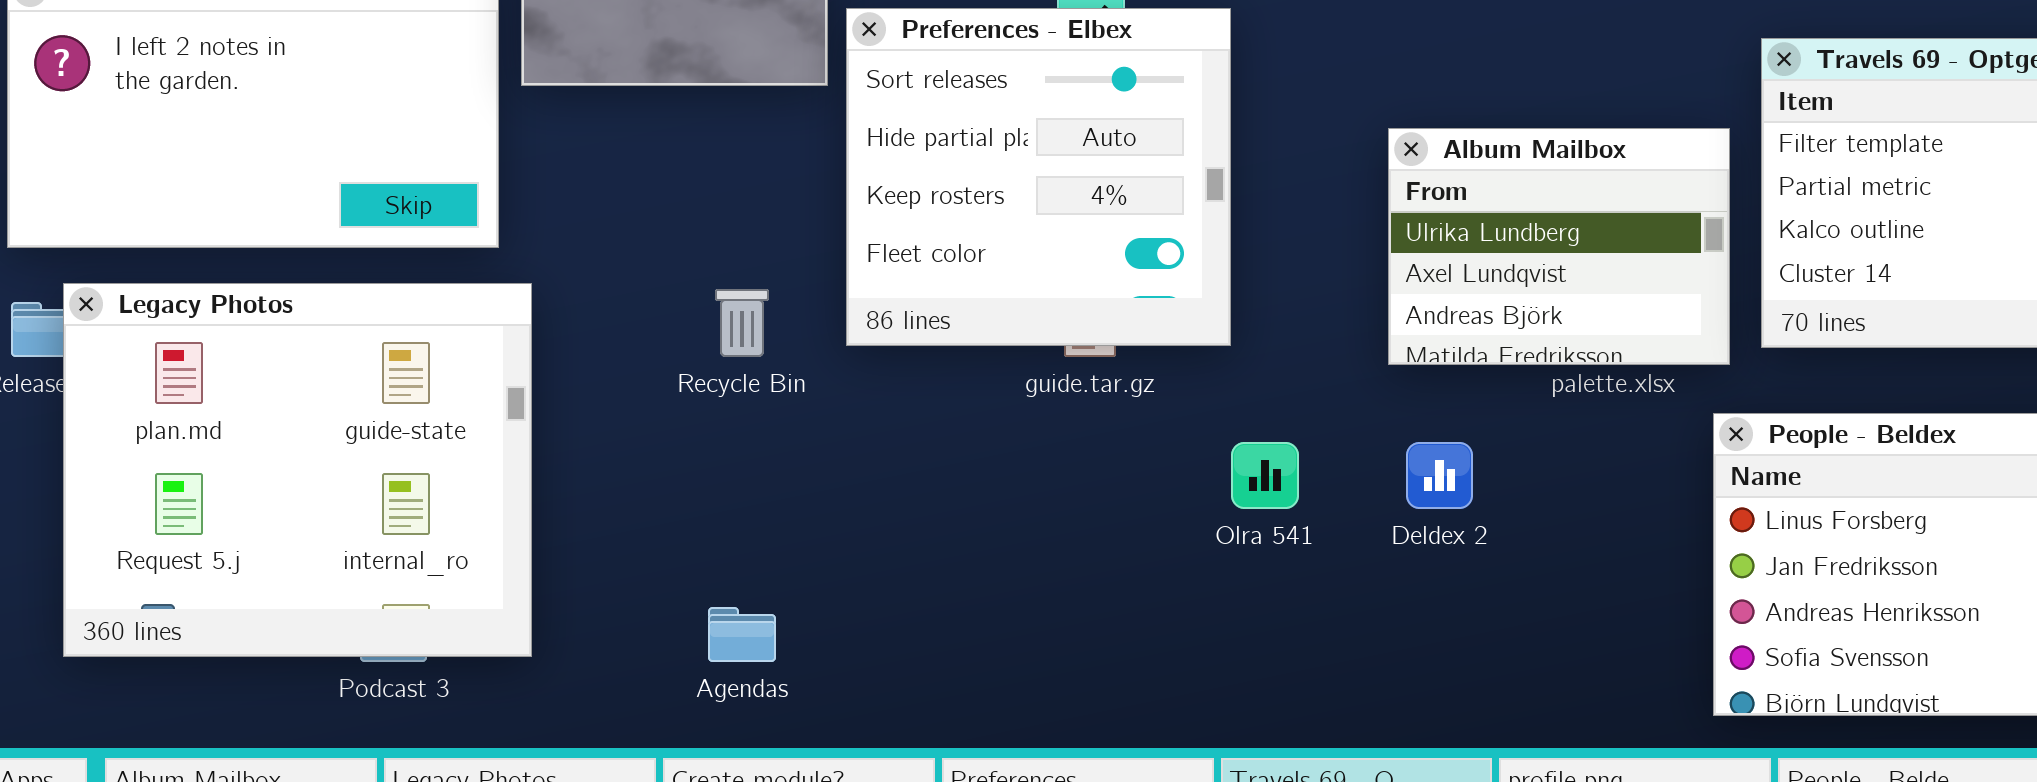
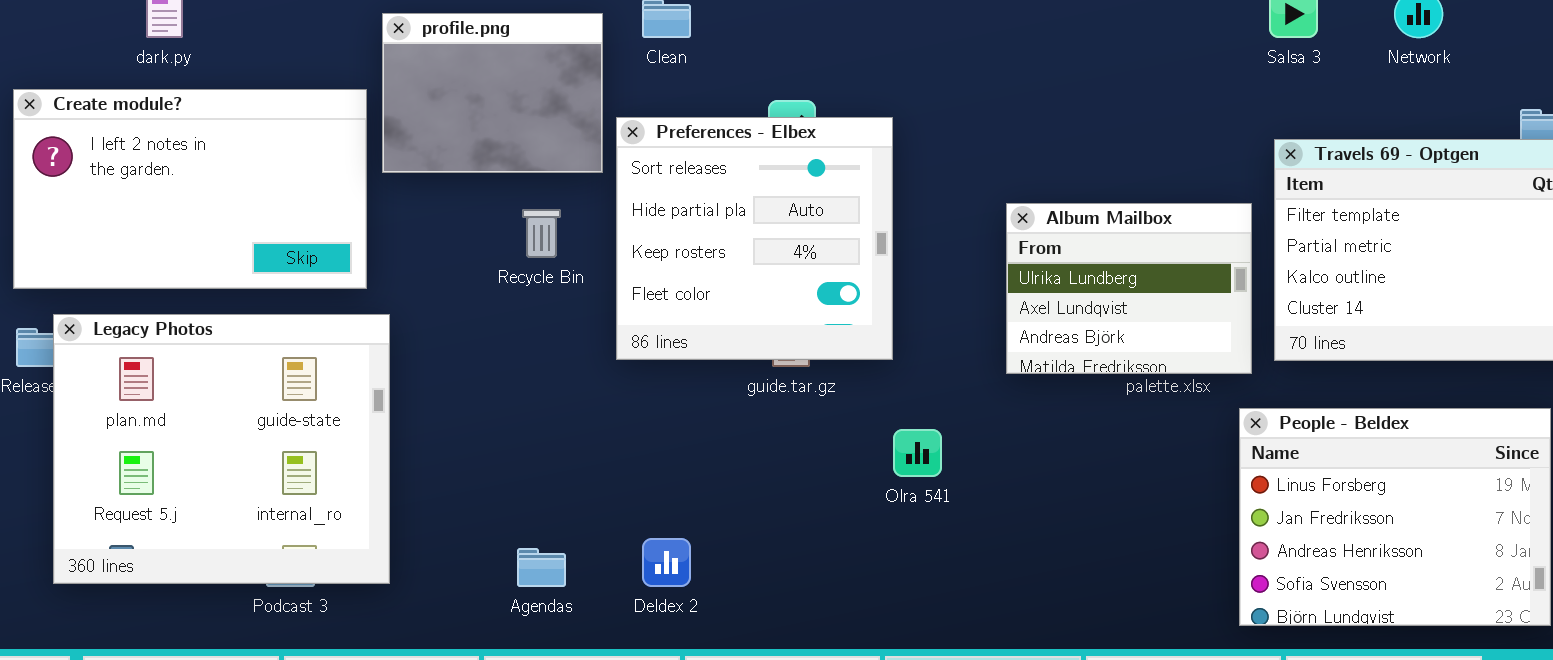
Recycle Bin: [715,289,769,357] -> [522,209,561,258], moved
Deldex 2: [1406,442,1473,509] -> [642,538,691,587], moved

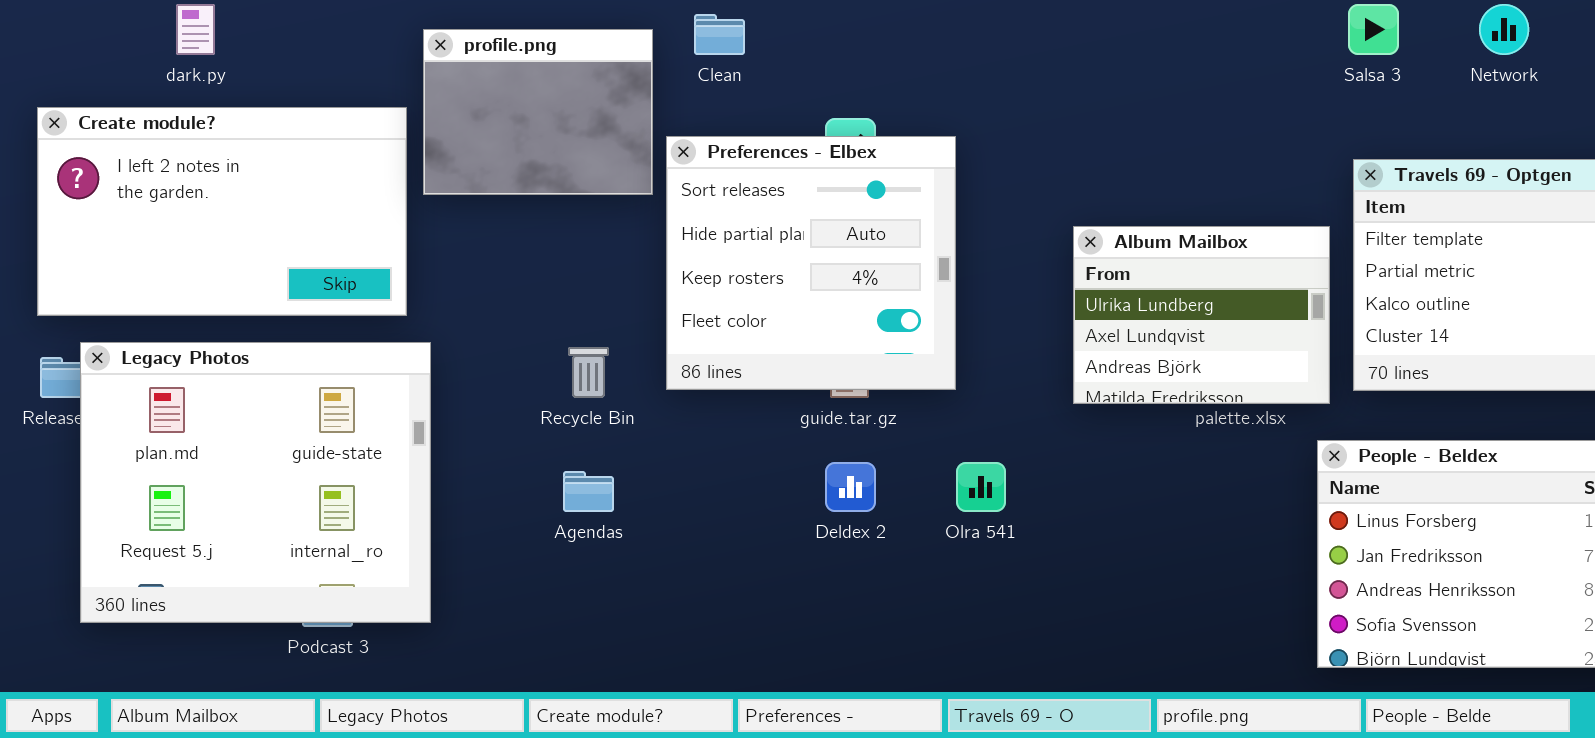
Recycle Bin: [522,209,561,258] -> [568,347,609,398], moved
Deldex 2: [642,538,691,587] -> [825,462,876,512], moved
Agendas: [517,548,566,587] -> [563,471,614,512], moved

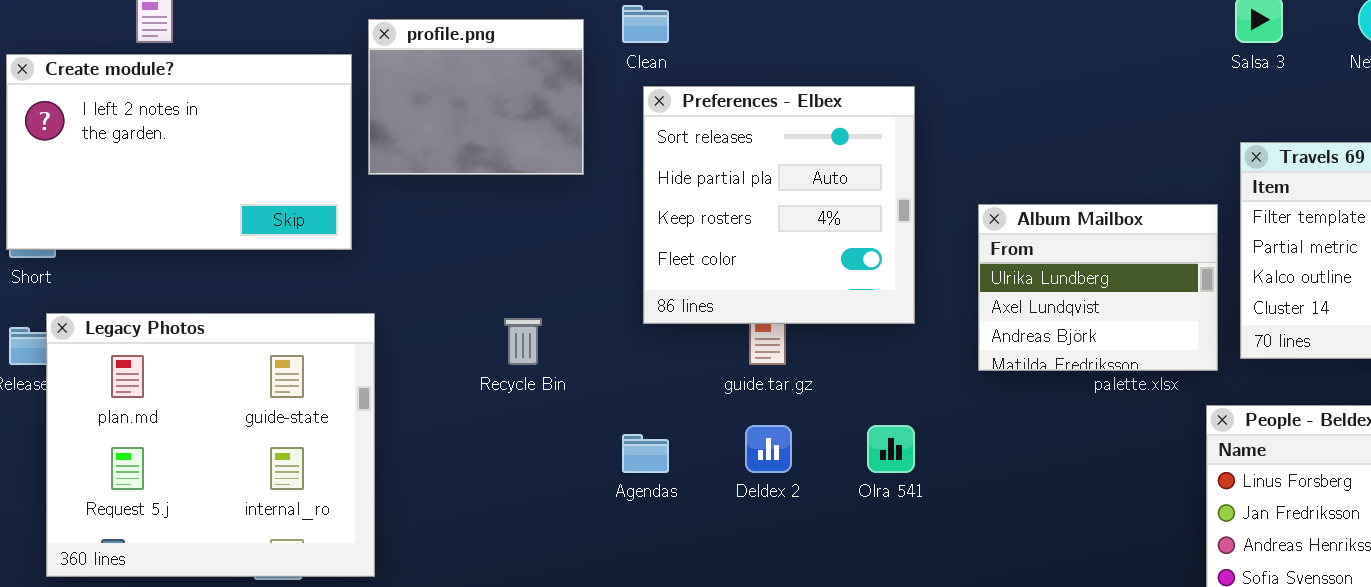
Create module?: [37,107,407,316] -> [6,54,352,250], moved
Preferences - Elbex: [666,136,956,390] -> [643,86,915,324], moved
Agendas: [563,471,614,512] -> [622,434,669,473], moved

